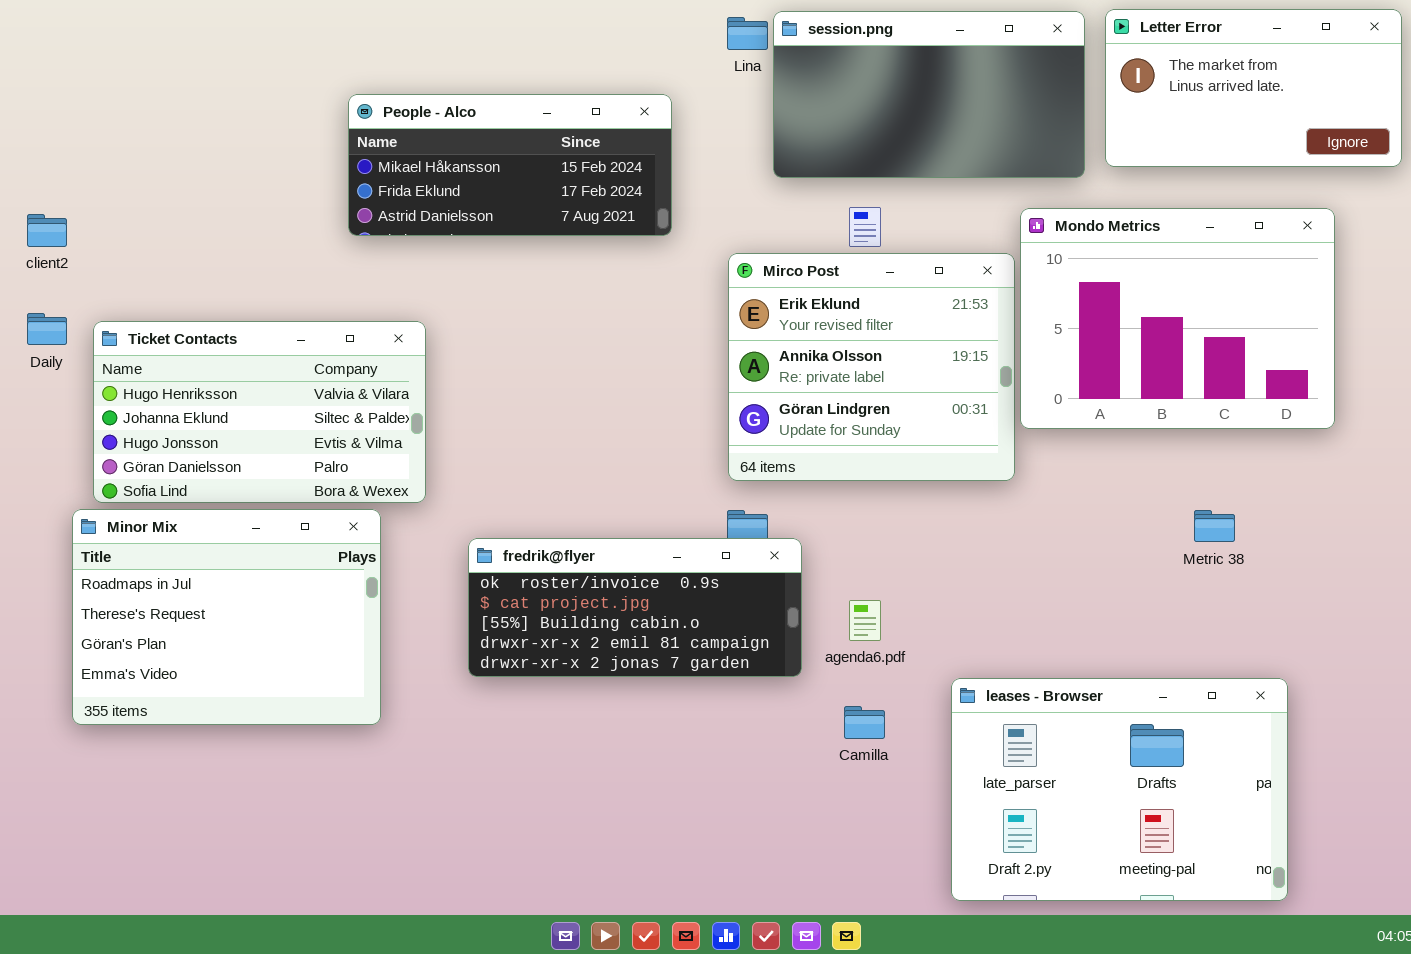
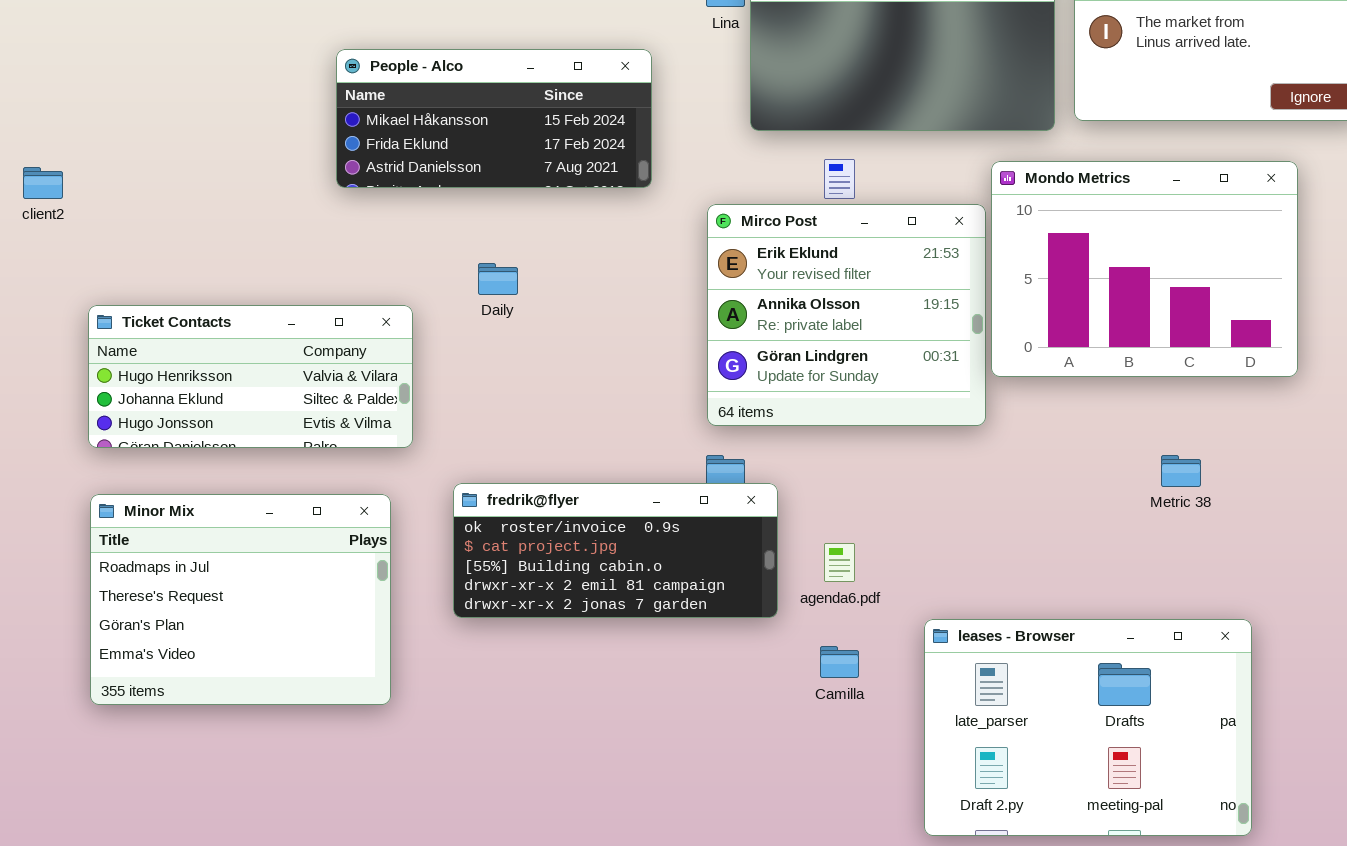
Daily: [27,313,67,345] -> [478,263,518,295], moved
Ticket Contacts: [93,321,426,503] -> [88,305,413,448], resized
Minor Mix: [72,509,381,725] -> [90,494,391,705], moved

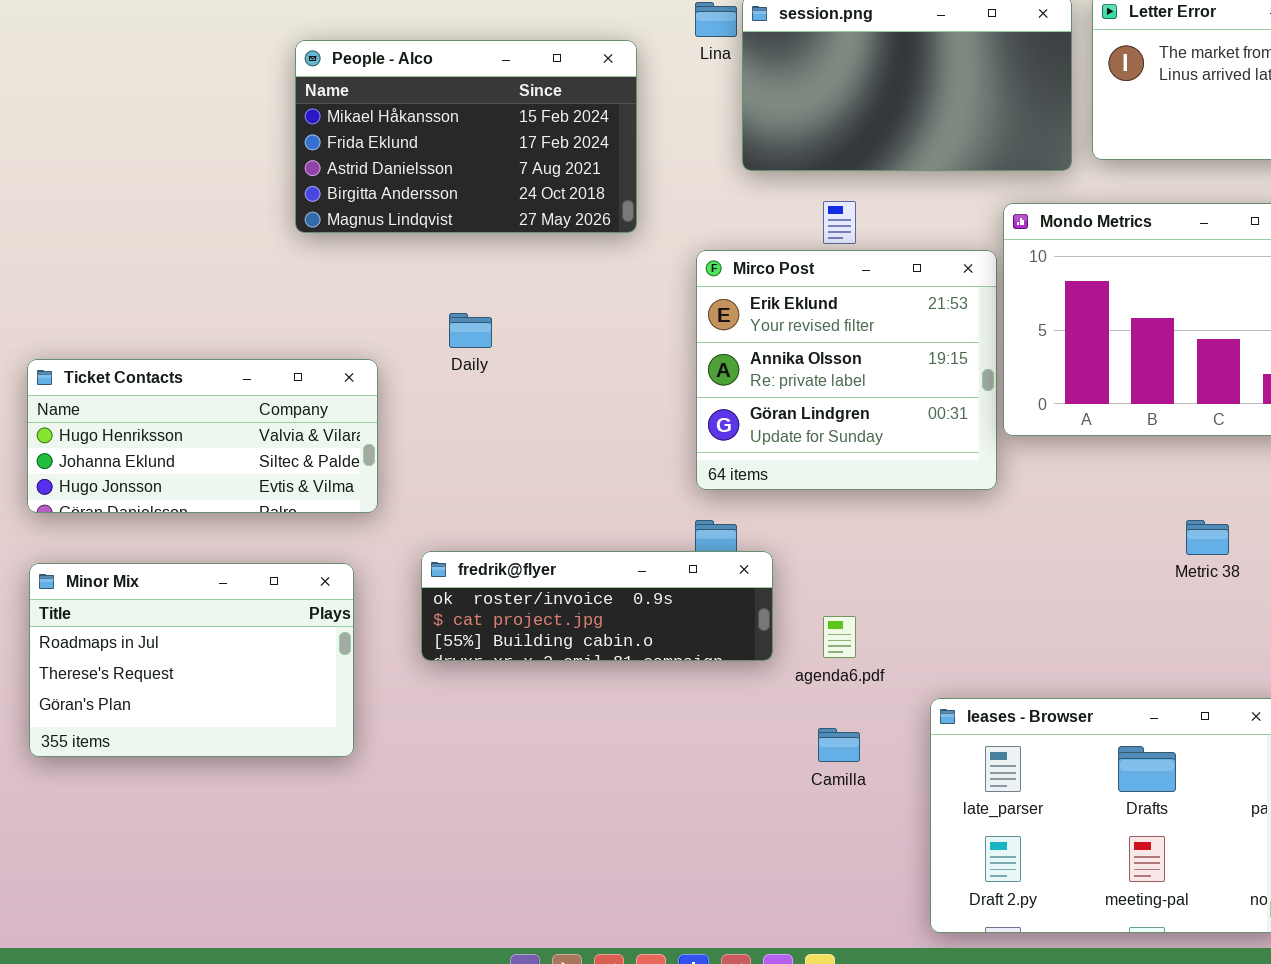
People - Alco: [336,49,652,188] -> [295,40,637,233], resized
fredrik@flyer: [453,483,778,618] -> [421,551,773,661], resized
Minor Mix: [90,494,391,705] -> [29,563,354,757], resized

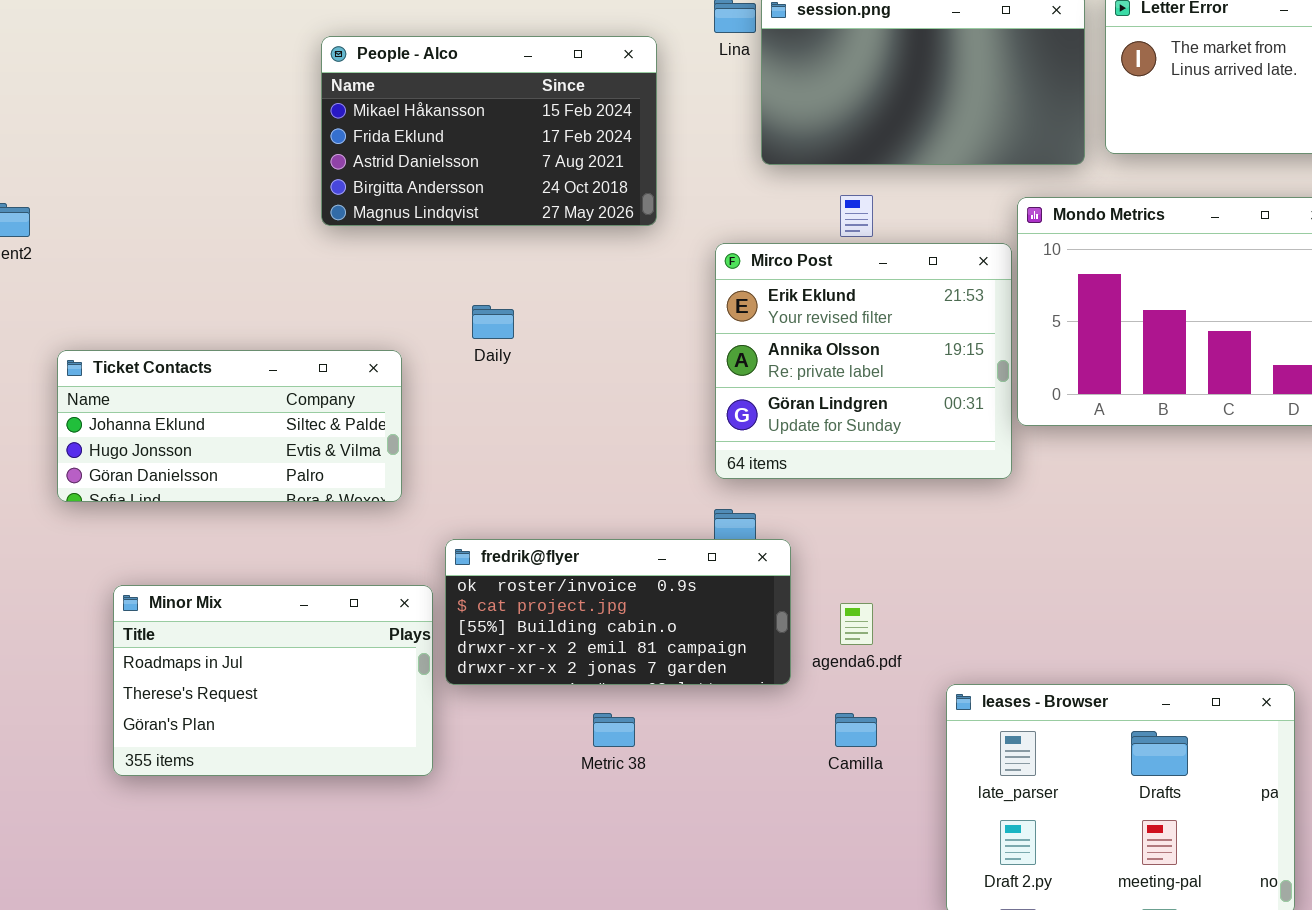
Ticket Contacts: [27,359,378,513] -> [57,350,402,502], scrolled down 1 row
Metric 38: [1186,520,1229,555] -> [593,713,635,747], moved
fredrik@flyer: [421,551,773,661] -> [445,539,791,685], resized
Minor Mix: [29,563,354,757] -> [113,585,433,776], moved

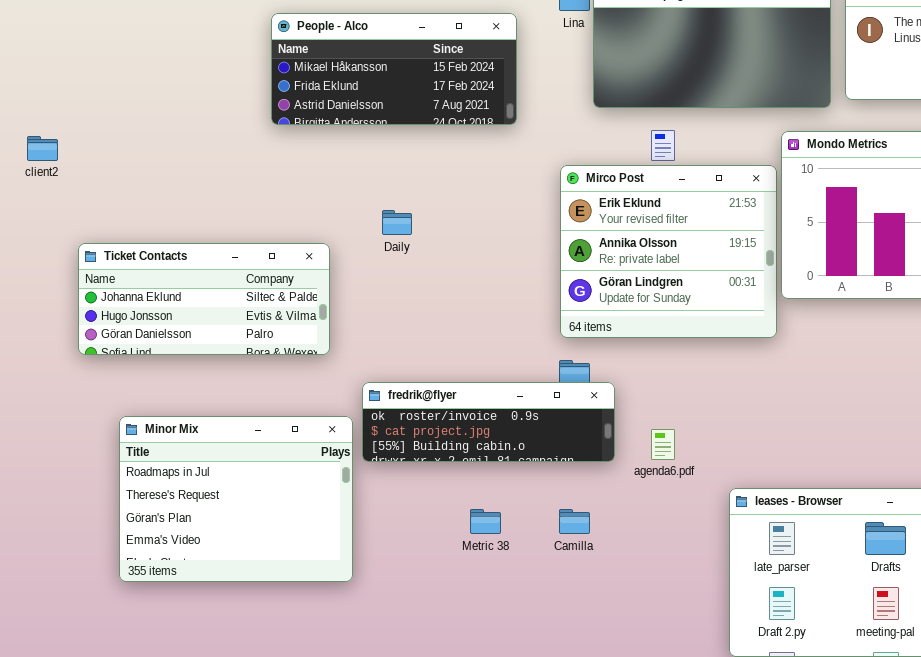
People - Alco: [321,36,657,226] -> [271,13,517,125], resized
fredrik@flyer: [445,539,791,685] -> [362,382,615,462], resized
Minor Mix: [113,585,433,776] -> [119,416,353,582], resized
Camilla: [835,713,877,747] -> [559,509,590,534], moved

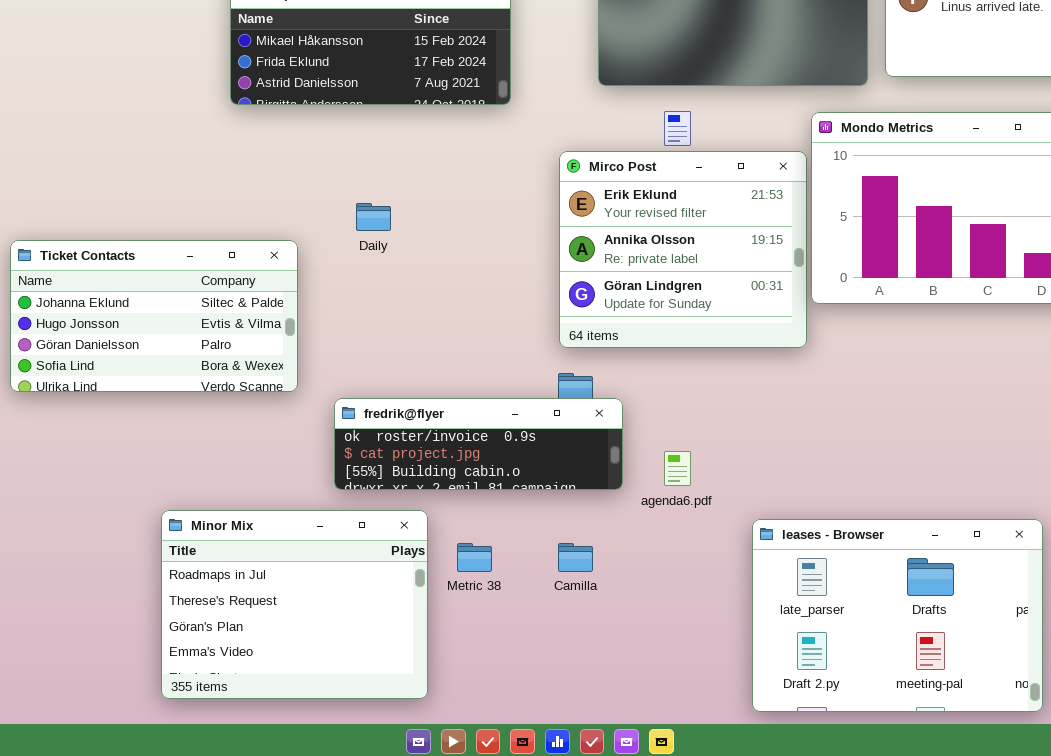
Ticket Contacts: [78,243,330,355] -> [10,240,298,392], resized
Minor Mix: [119,416,353,582] -> [161,510,428,699], moved

